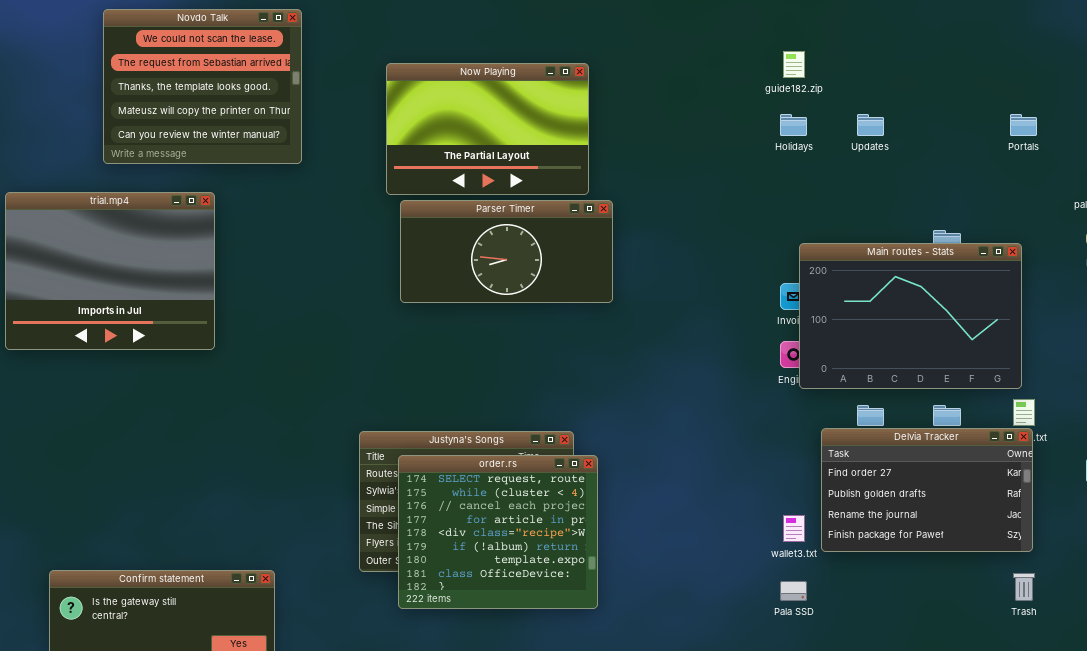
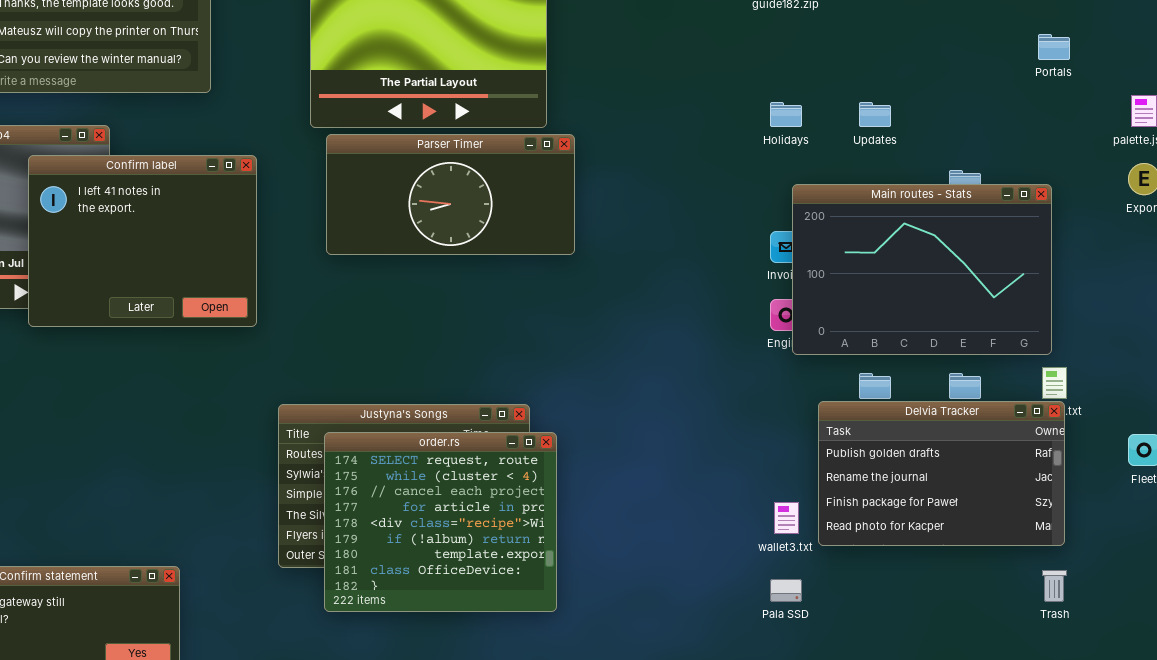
Holidays: [780,114,807,136] -> [770,102,802,127], moved
Updates: [857,114,884,136] -> [859,102,891,127], moved
Confirm label: none -> [28,155,257,327], opened
Delvia Tracker: [821,428,1033,552] -> [818,401,1065,546], scrolled down 1 row

